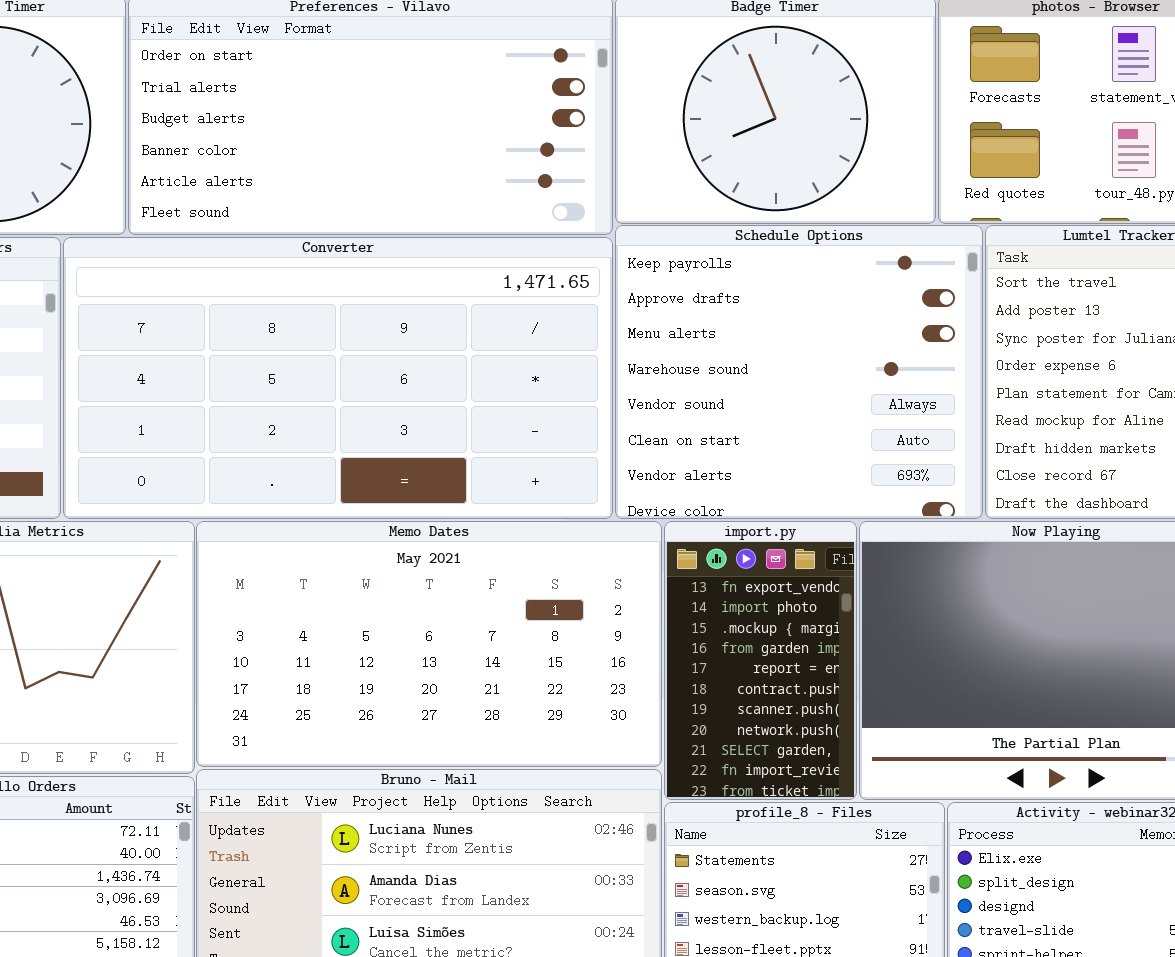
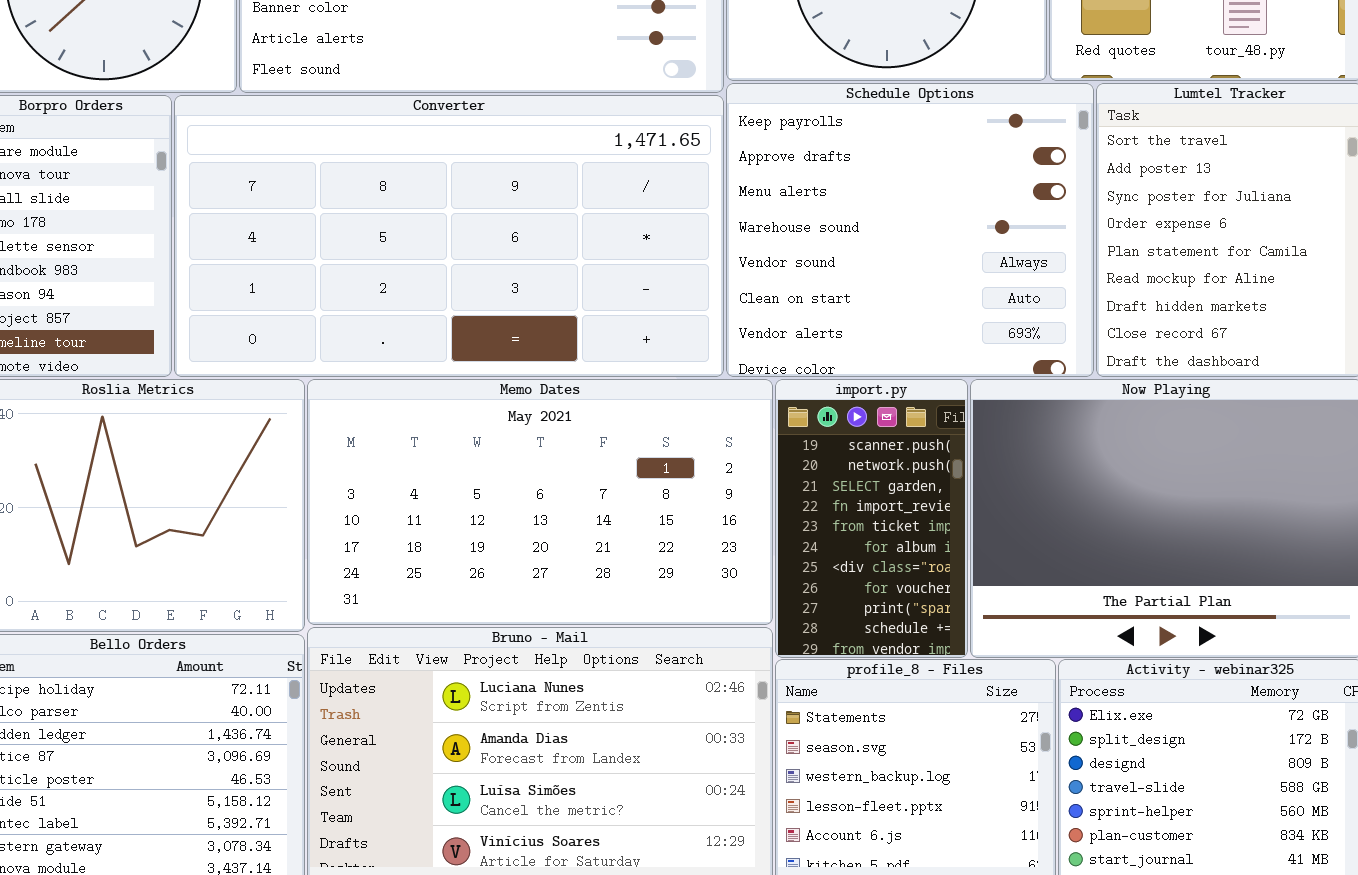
import.py: [664,521,857,800] -> [775,379,968,658], scrolled down 6 rows

